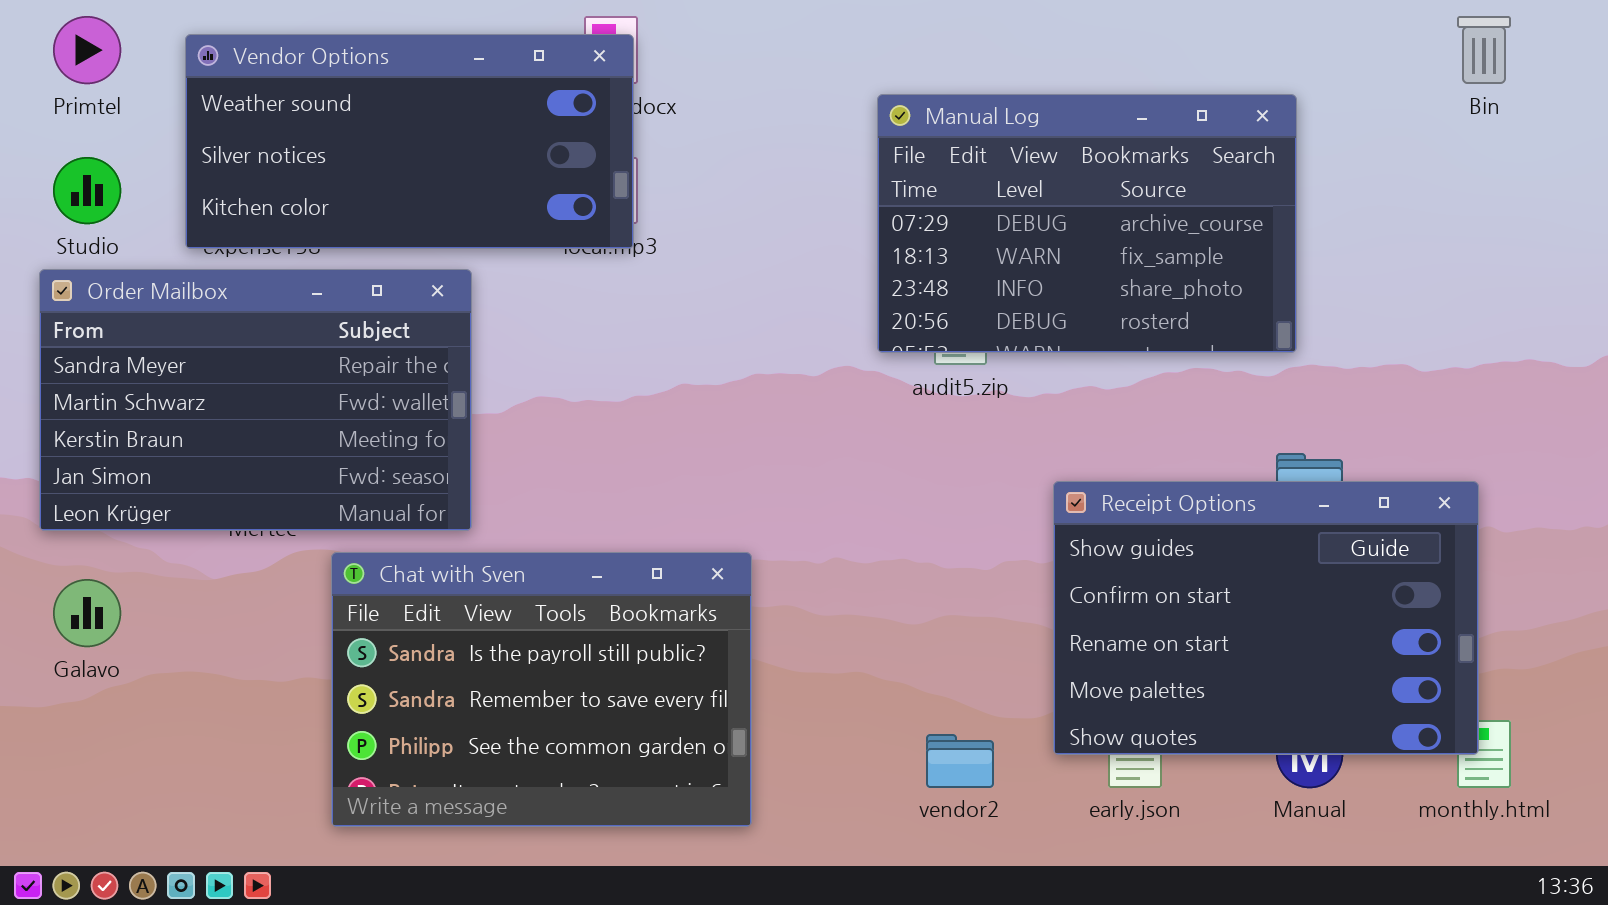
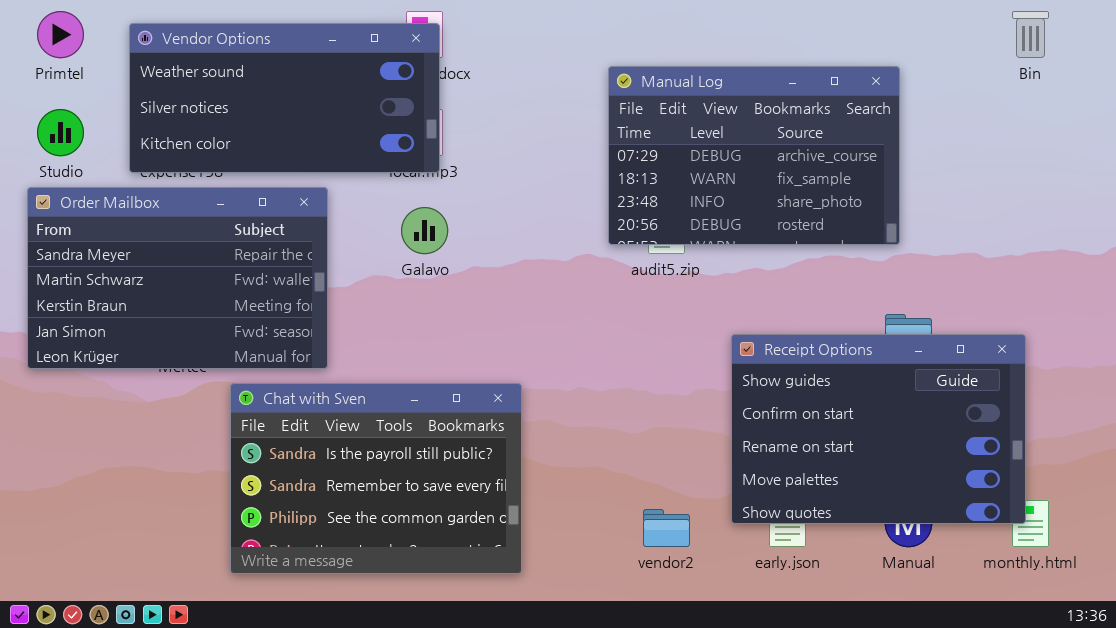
Galavo: [53,579,121,647] -> [401,207,448,254], moved

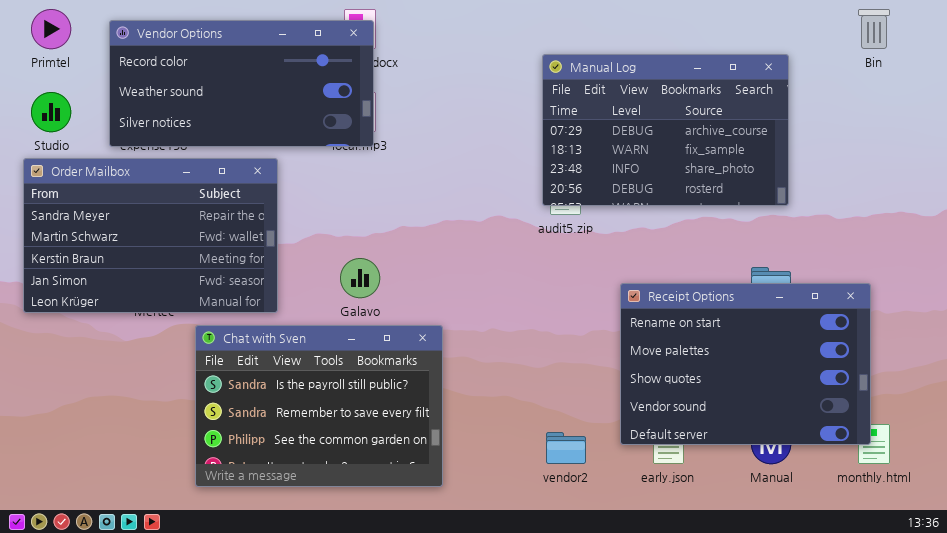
Vendor Options: [129,23,440,173] -> [109,20,374,147], scrolled up 1 row
Manual Log: [608,66,900,245] -> [542,54,789,206], moved
Galavo: [401,207,448,254] -> [340,258,380,298], moved
Receipt Options: [731,334,1026,524] -> [620,283,871,445], scrolled down 2 rows

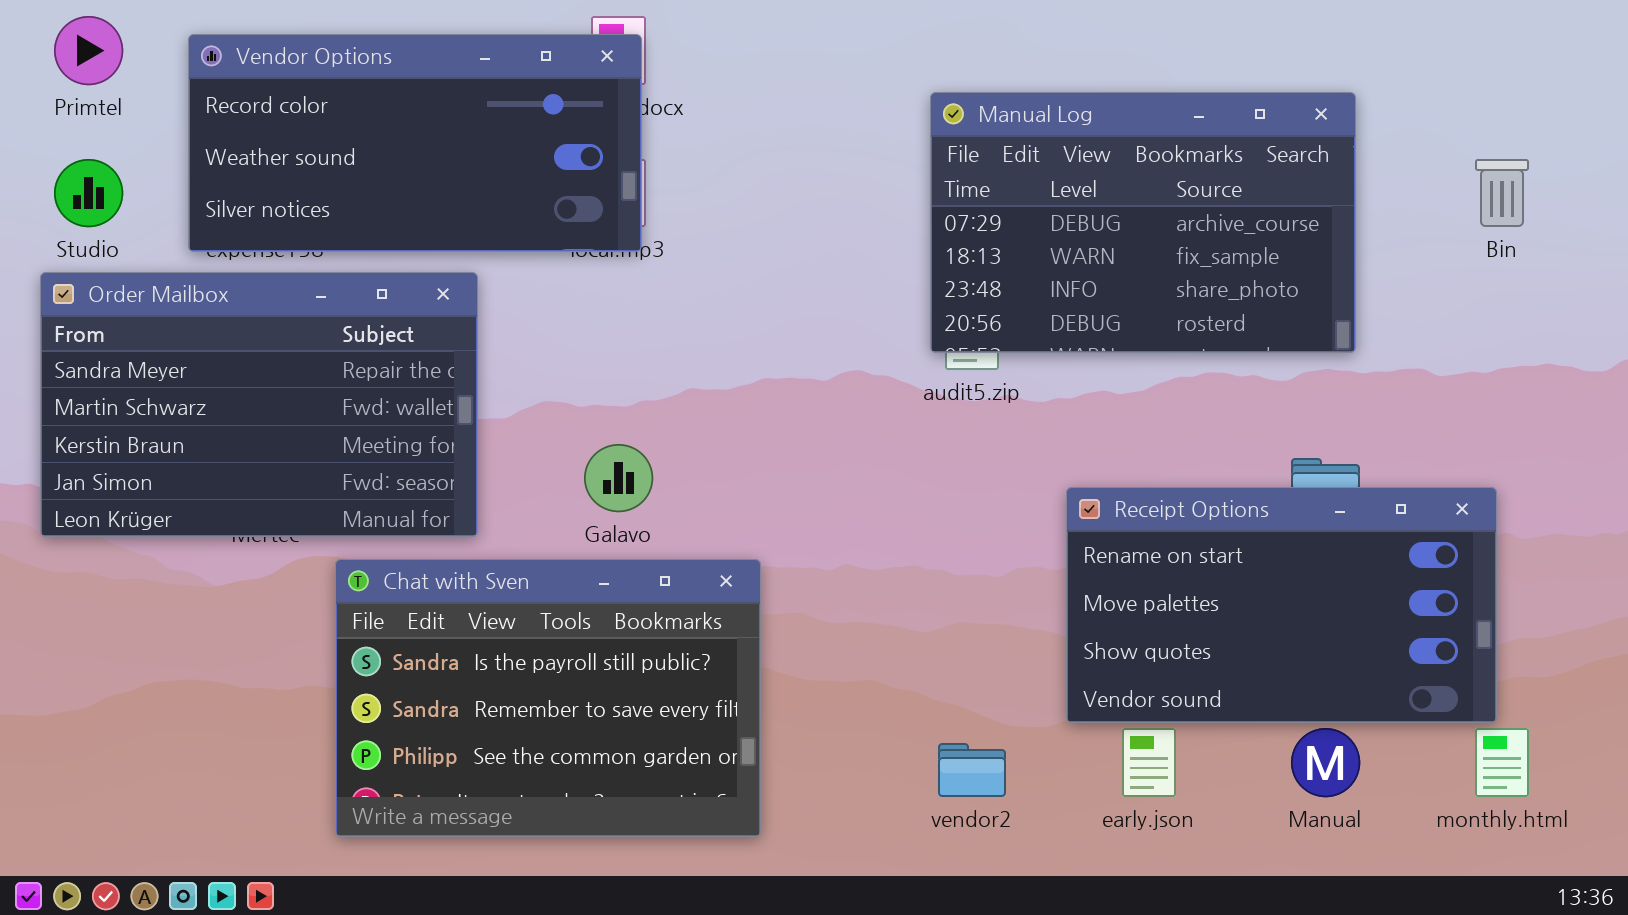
Bin: [858,9,890,49] -> [1475,159,1529,227], moved
Receipt Options: [620,283,871,445] -> [1066,487,1497,723], resized

